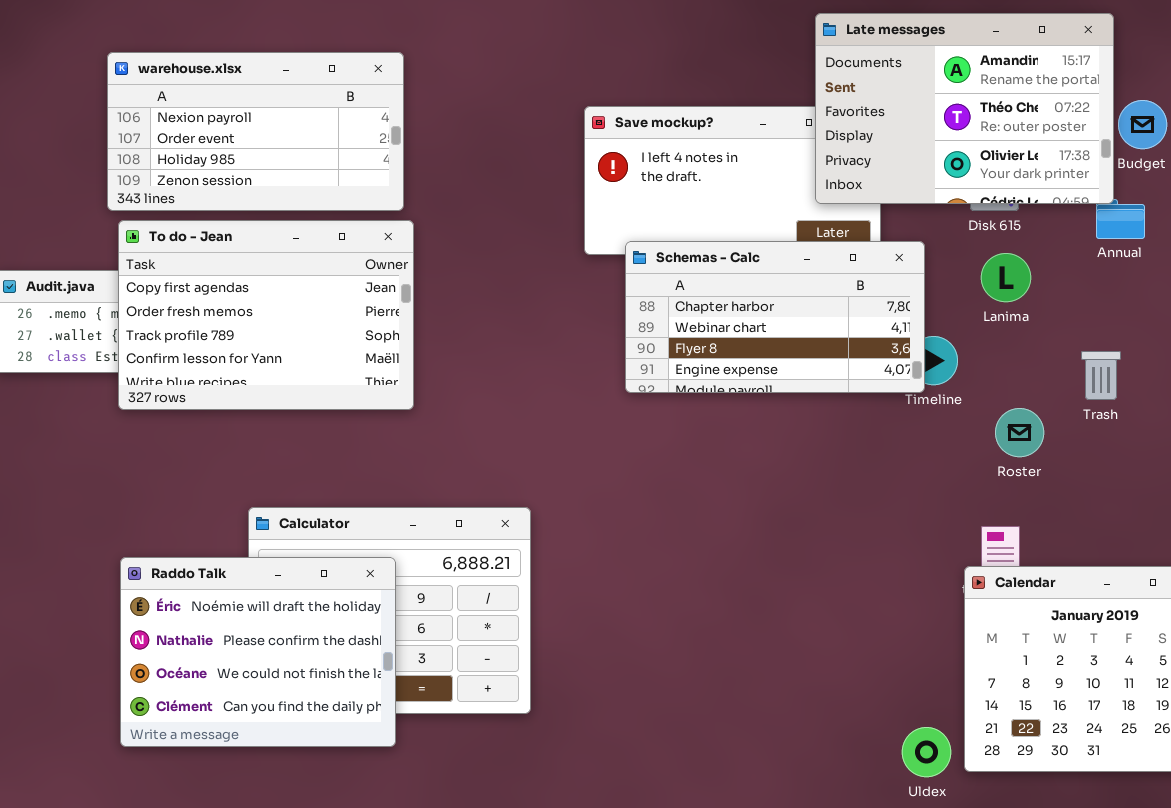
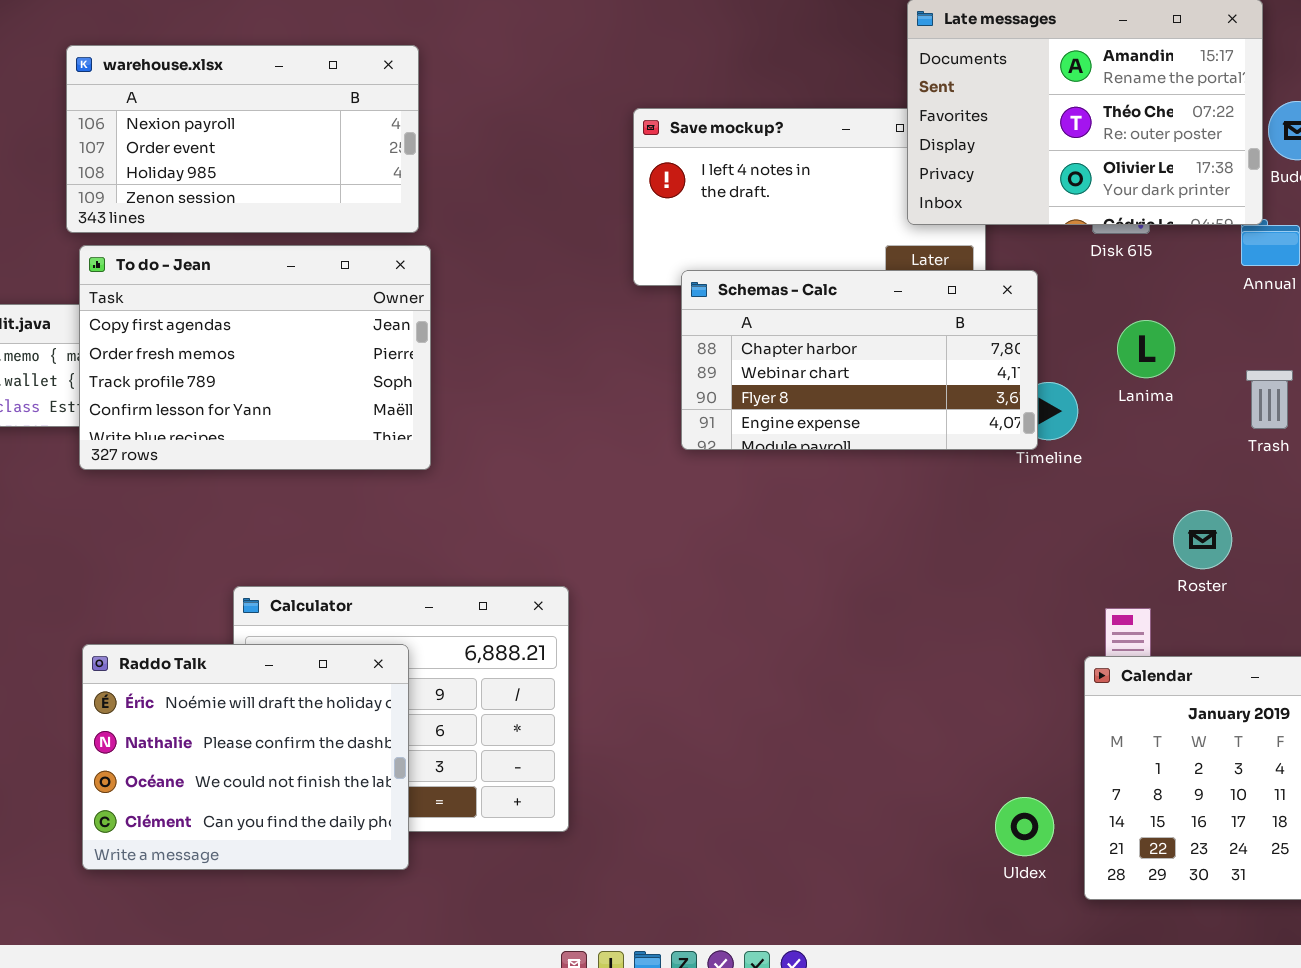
Lanima: [981,253,1031,302] -> [1117,320,1175,378], moved
Trash: [1081,351,1121,400] -> [1246,370,1293,429], moved
Roster: [995,408,1044,457] -> [1173,510,1232,569], moved
Uldex: [902,727,951,777] -> [995,797,1054,856], moved

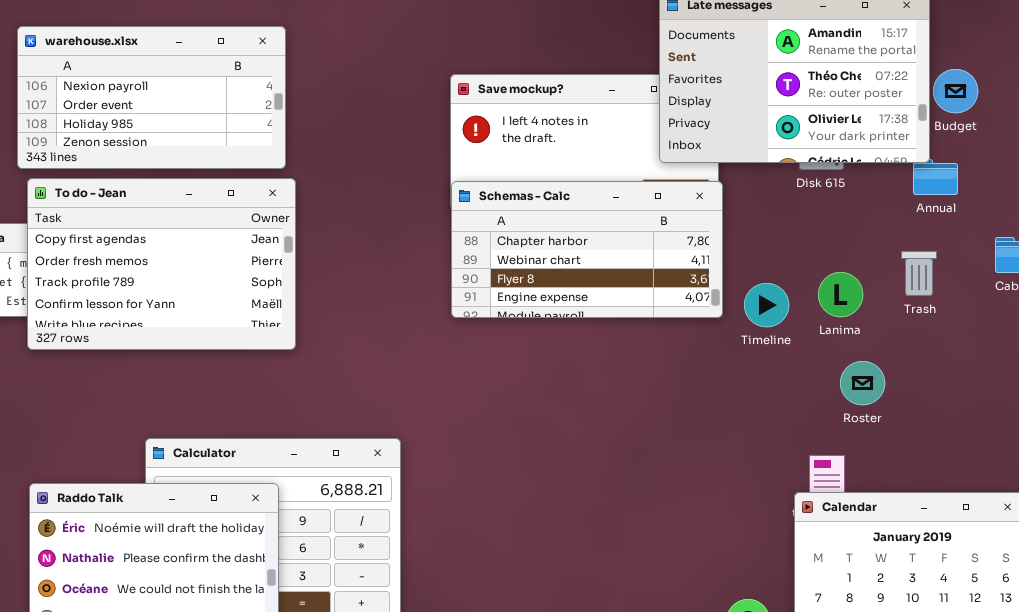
Schemas - Calc: [681,270,1038,450] -> [451,181,723,318], moved
Lanima: [1117,320,1175,378] -> [818,272,863,317], moved
Trash: [1246,370,1293,429] -> [901,251,937,296], moved
Roster: [1173,510,1232,569] -> [840,361,885,405], moved

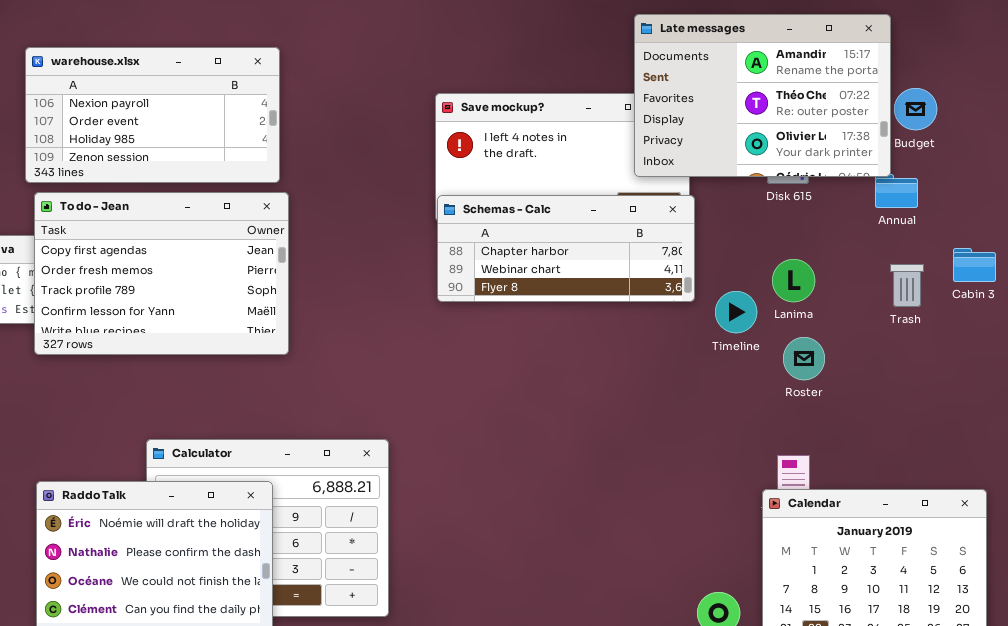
Schemas - Calc: [451,181,723,318] -> [437,195,695,302], resized
Trash: [901,251,937,296] -> [890,264,924,307], moved
Lanima: [818,272,863,317] -> [772,259,815,302], moved
Roster: [840,361,885,405] -> [783,337,825,380], moved

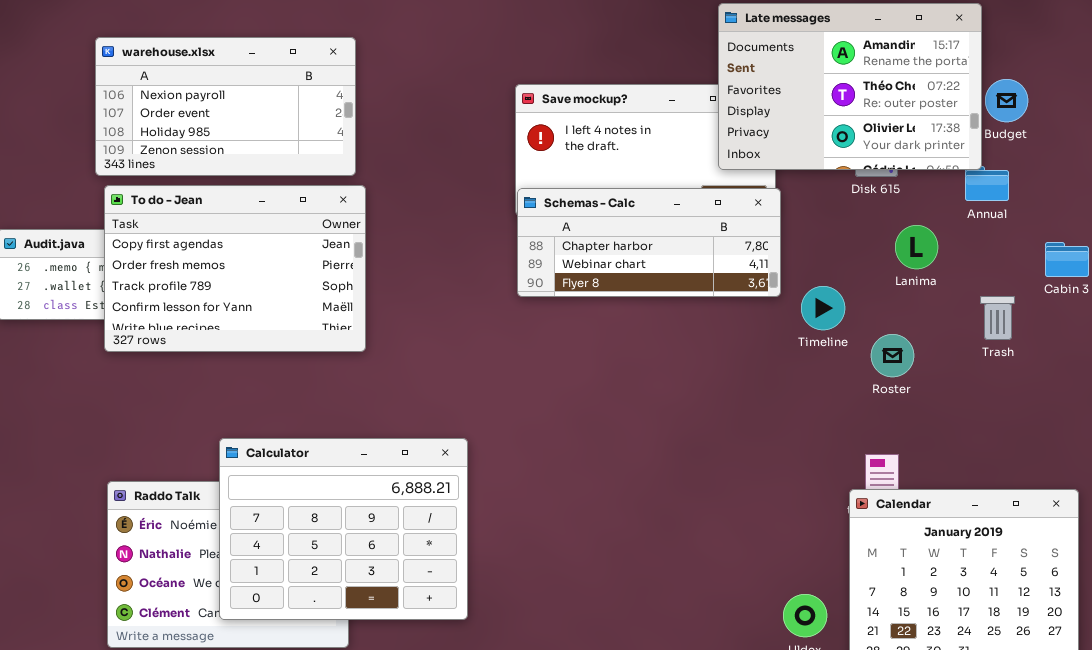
Lanima: [772,259,815,302] -> [895,225,938,269], moved
Trash: [890,264,924,307] -> [980,296,1015,340], moved
Calculator: [146,439,389,617] -> [219,438,468,620], raised

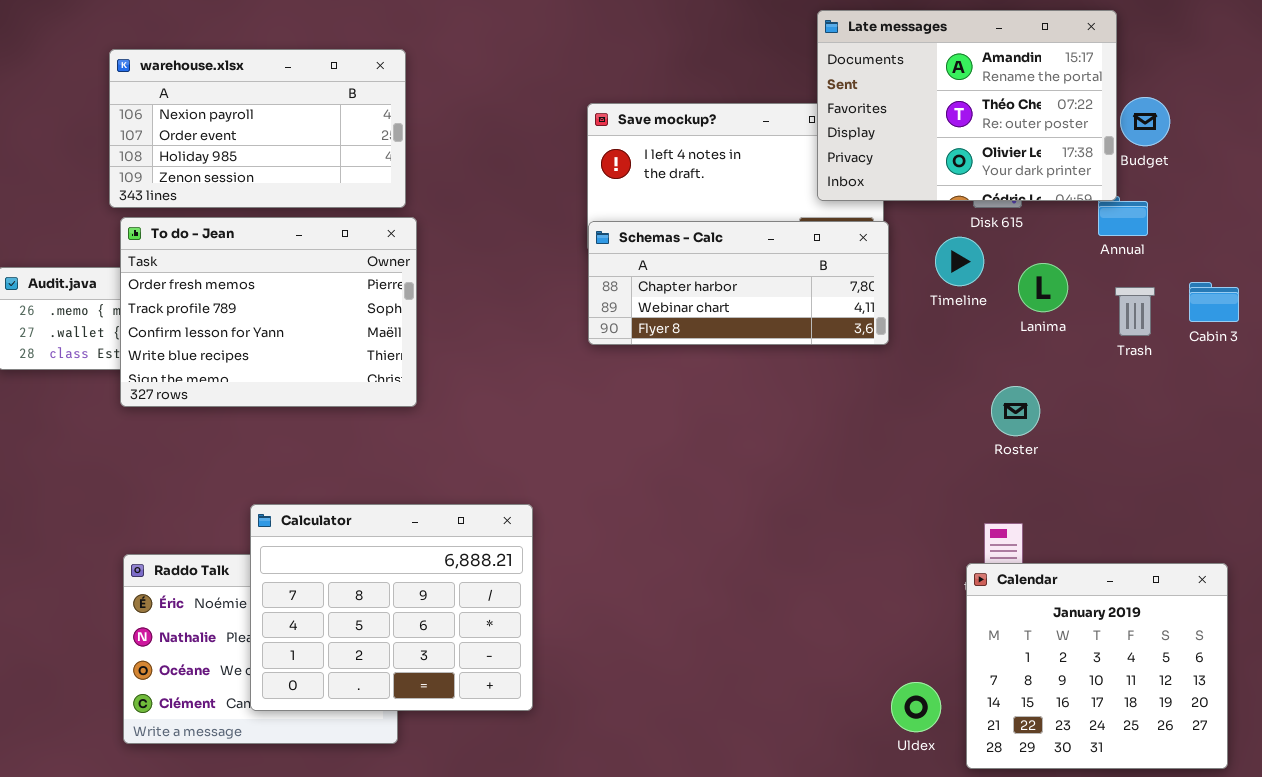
To do - Jean: [104,185,366,352] -> [120,217,417,407], scrolled down 1 row
Timeline: [801,286,845,330] -> [935,237,984,286], moved
Trash: [980,296,1015,340] -> [1115,287,1155,336], moved

